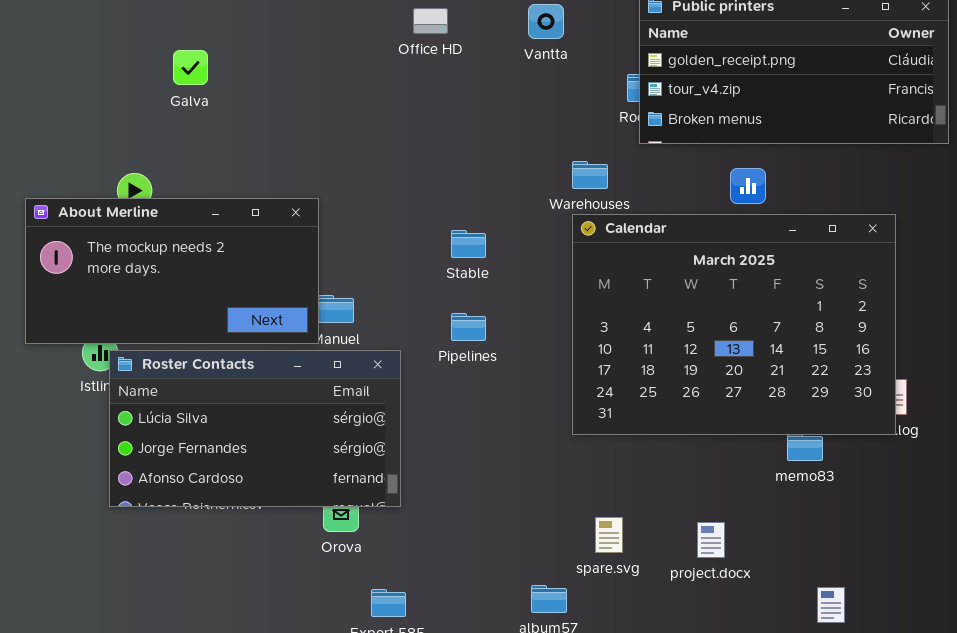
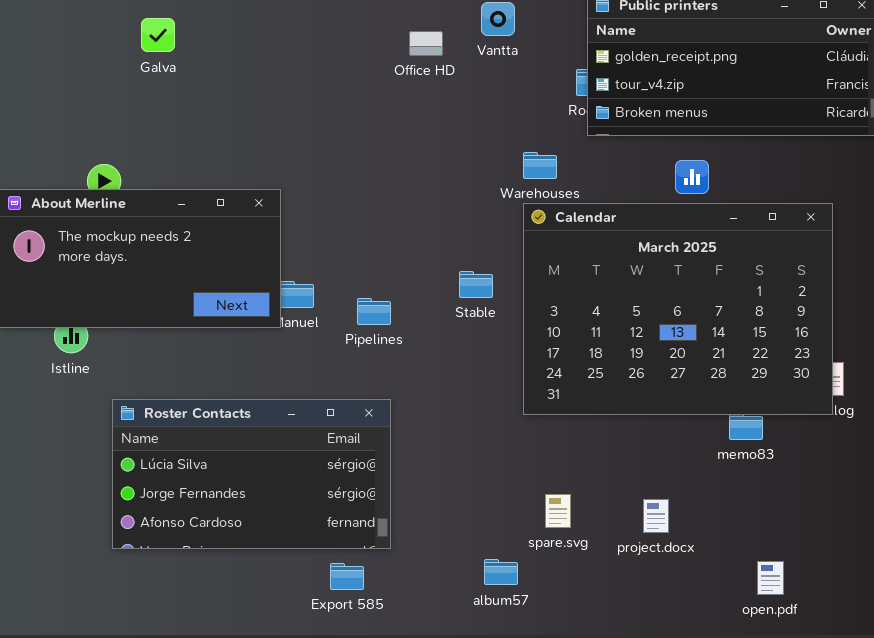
Office HD: [413,8,448,34] -> [409,31,443,56], moved
Galva: [173,50,208,85] -> [141,18,175,52], moved
Stable: [451,230,486,258] -> [459,271,493,298], moved
Pipelines: [451,313,486,341] -> [357,298,391,325], moved
Roster Contacts: [109,350,401,507] -> [112,399,391,549], moved

